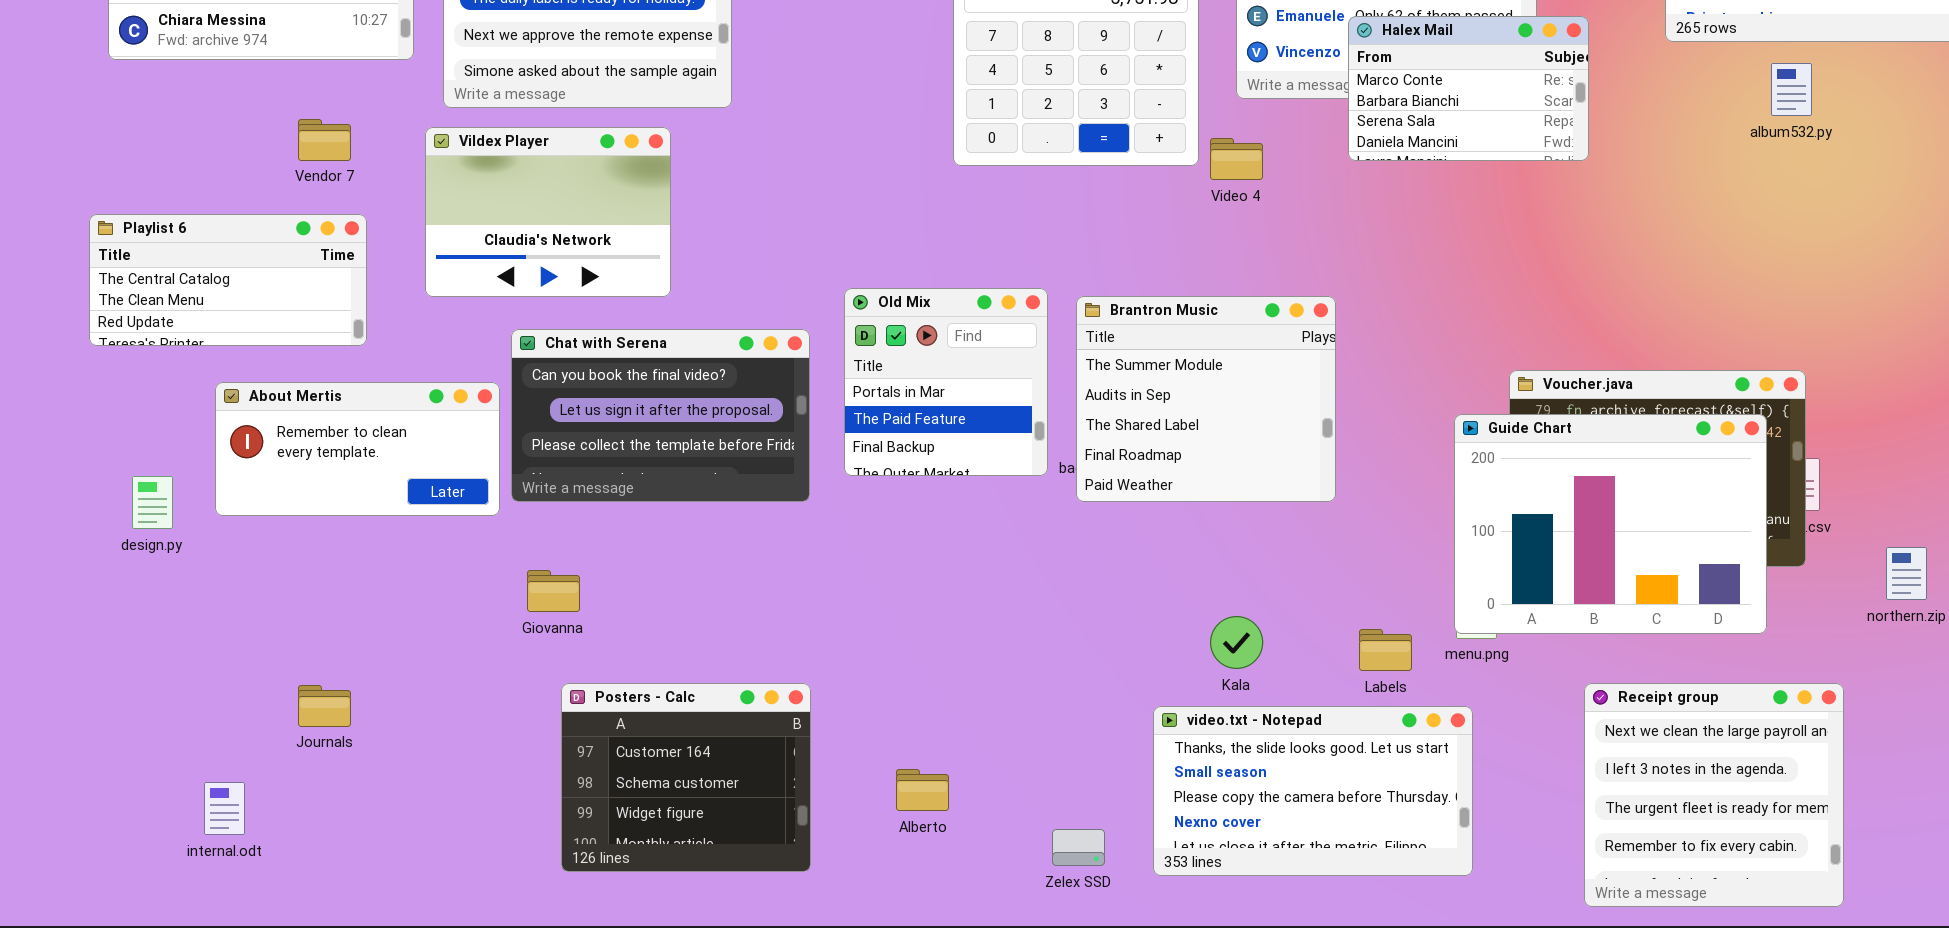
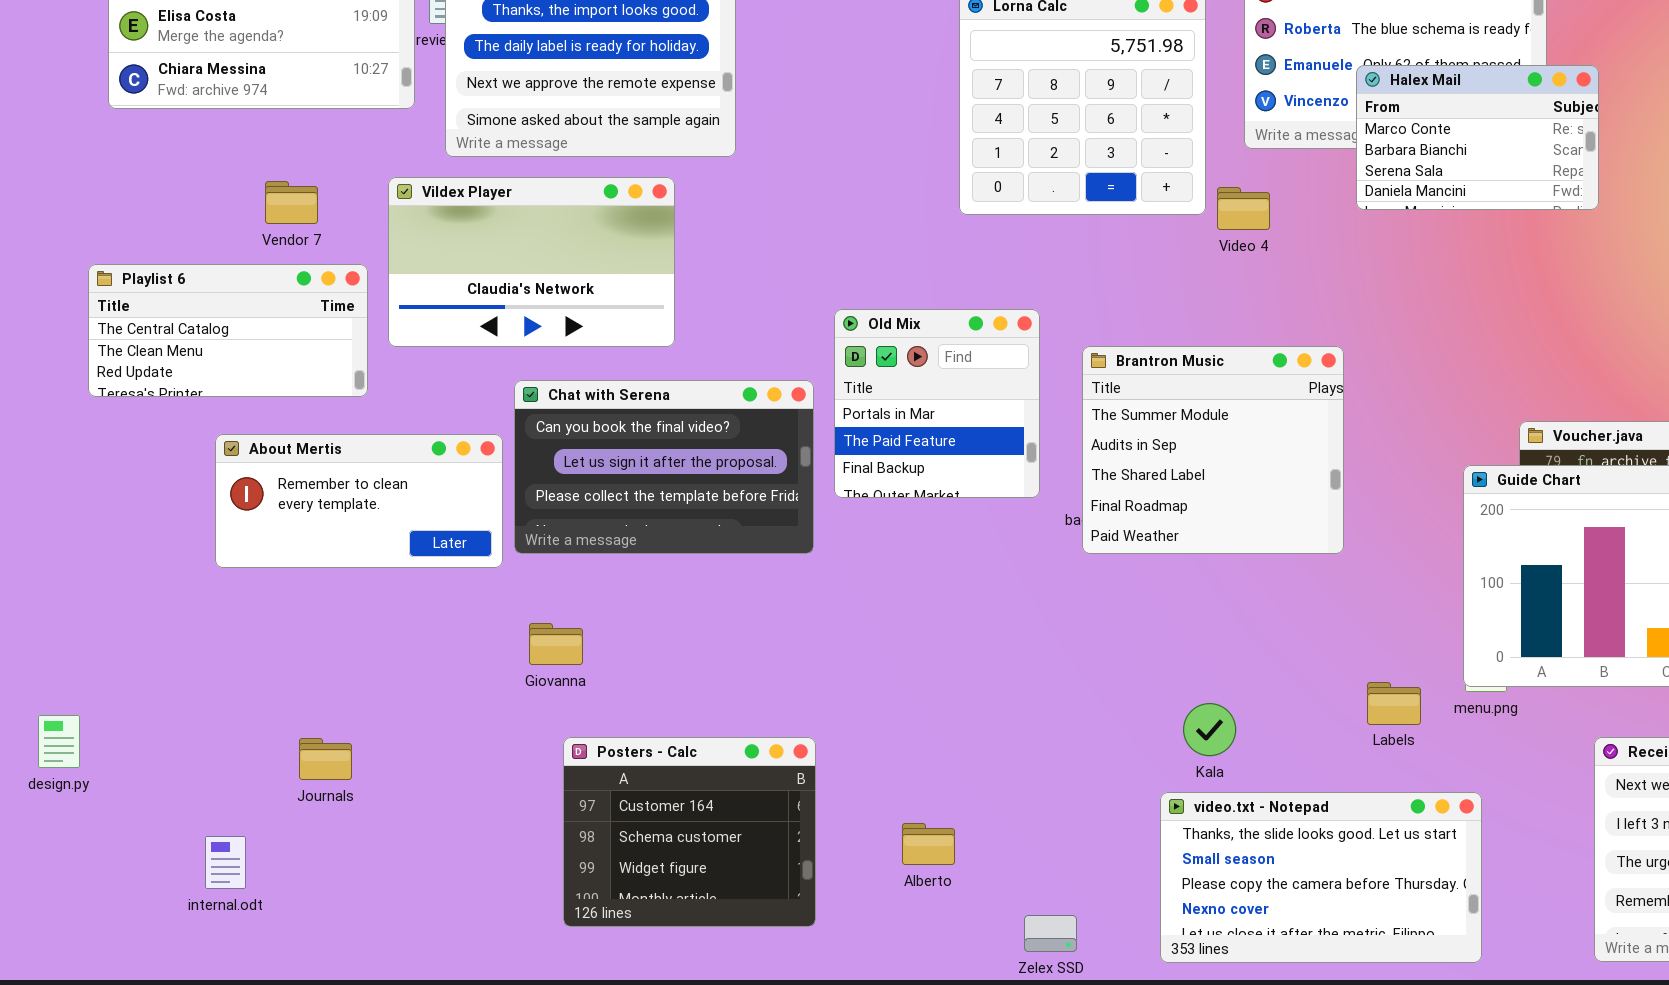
Vendor 7: [298,119,351,161] -> [265,181,318,224], moved
Vildex Player: [425,127,671,297] -> [388,177,675,347], resized
Old Mix: [844,288,1048,476] -> [834,309,1040,498], moved
design.py: [132,476,173,529] -> [38,715,80,768], moved
Kala: [1210,616,1263,669] -> [1183,703,1236,756], moved
video.txt - Notepad: [1153,706,1473,876] -> [1160,792,1482,963], moved
Zelex SSD: [1052,829,1105,866] -> [1024,915,1077,952], moved

